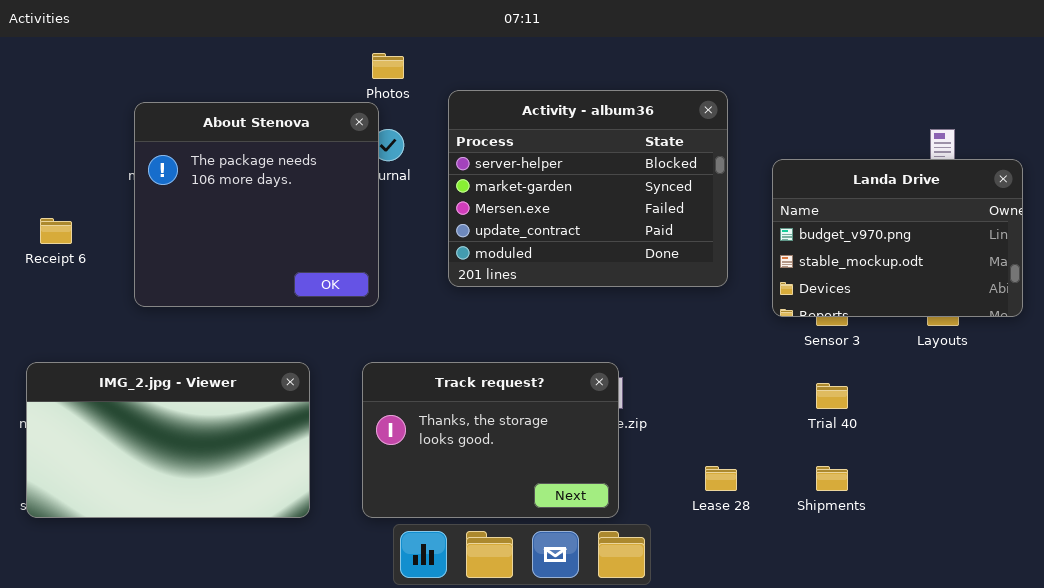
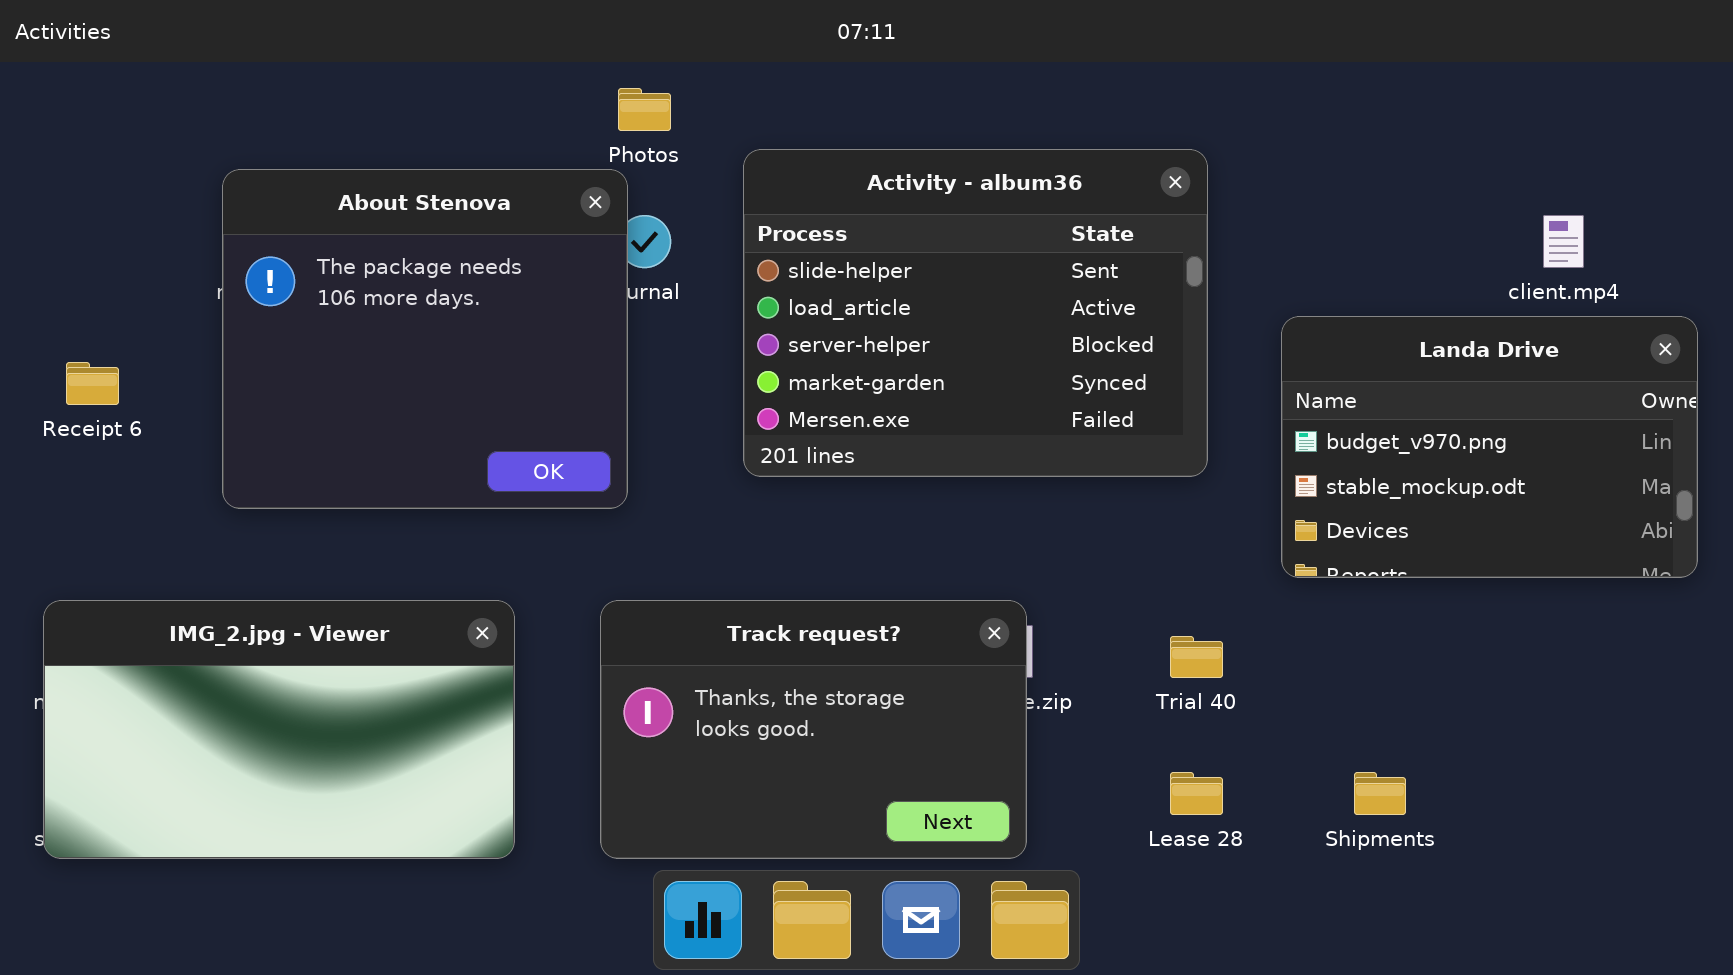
Activity - album36: [448,90,728,287] -> [743,149,1208,477], scrolled up 2 rows
Landa Drive: [772,159,1023,317] -> [1281,316,1698,578], moved
Trial 40: [816,383,848,409] -> [1170,636,1223,678], moved

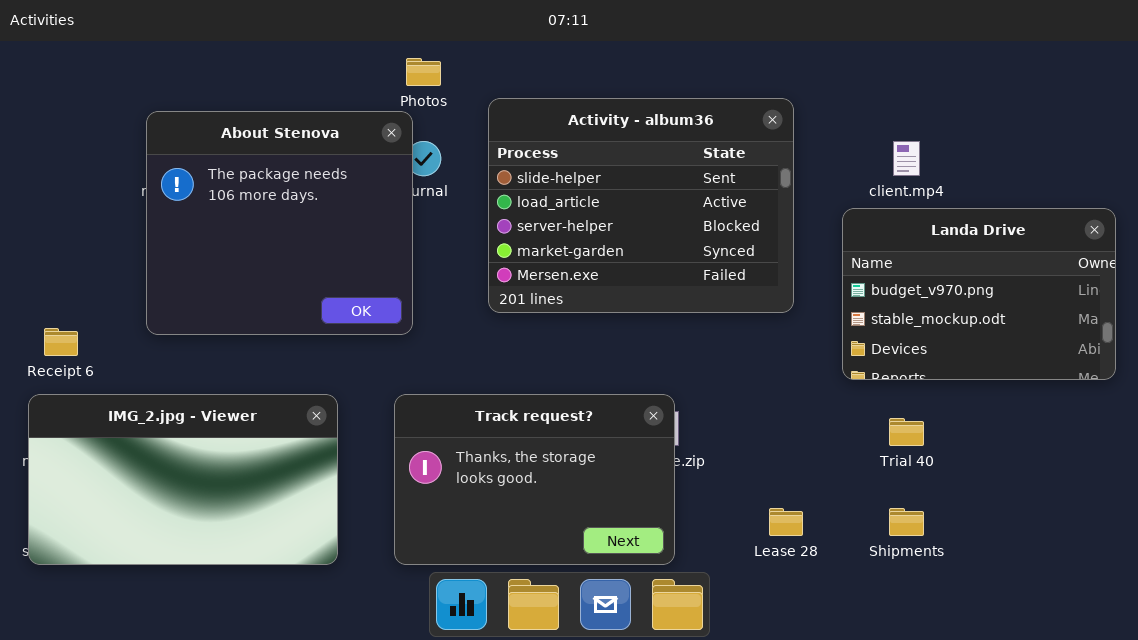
client.mp4: [1543,215,1584,268] -> [893,141,920,176], moved
Receipt 6: [66,362,119,405] -> [44,328,78,356], moved
Trial 40: [1170,636,1223,678] -> [889,418,924,446], moved

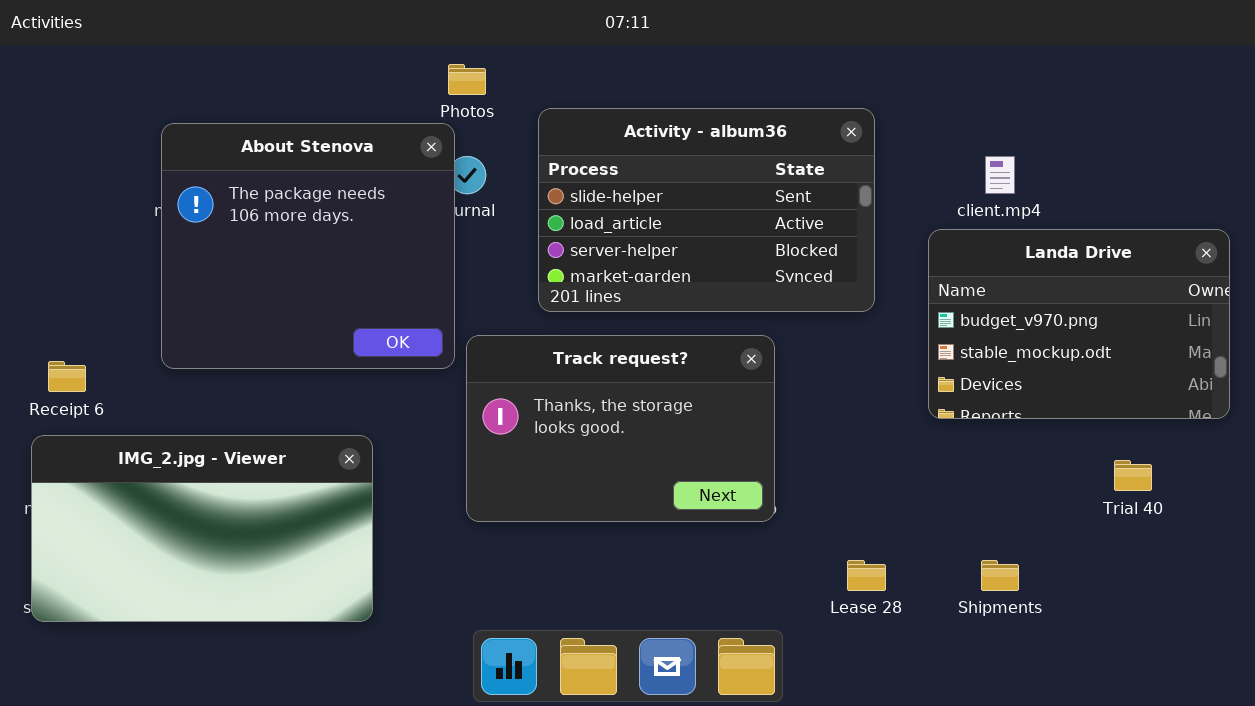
Activity - album36: [488,98,794,313] -> [538,108,875,312], resized
Track request?: [394,394,675,565] -> [466,335,775,522], moved
Trial 40: [889,418,924,446] -> [1114,460,1152,491], moved

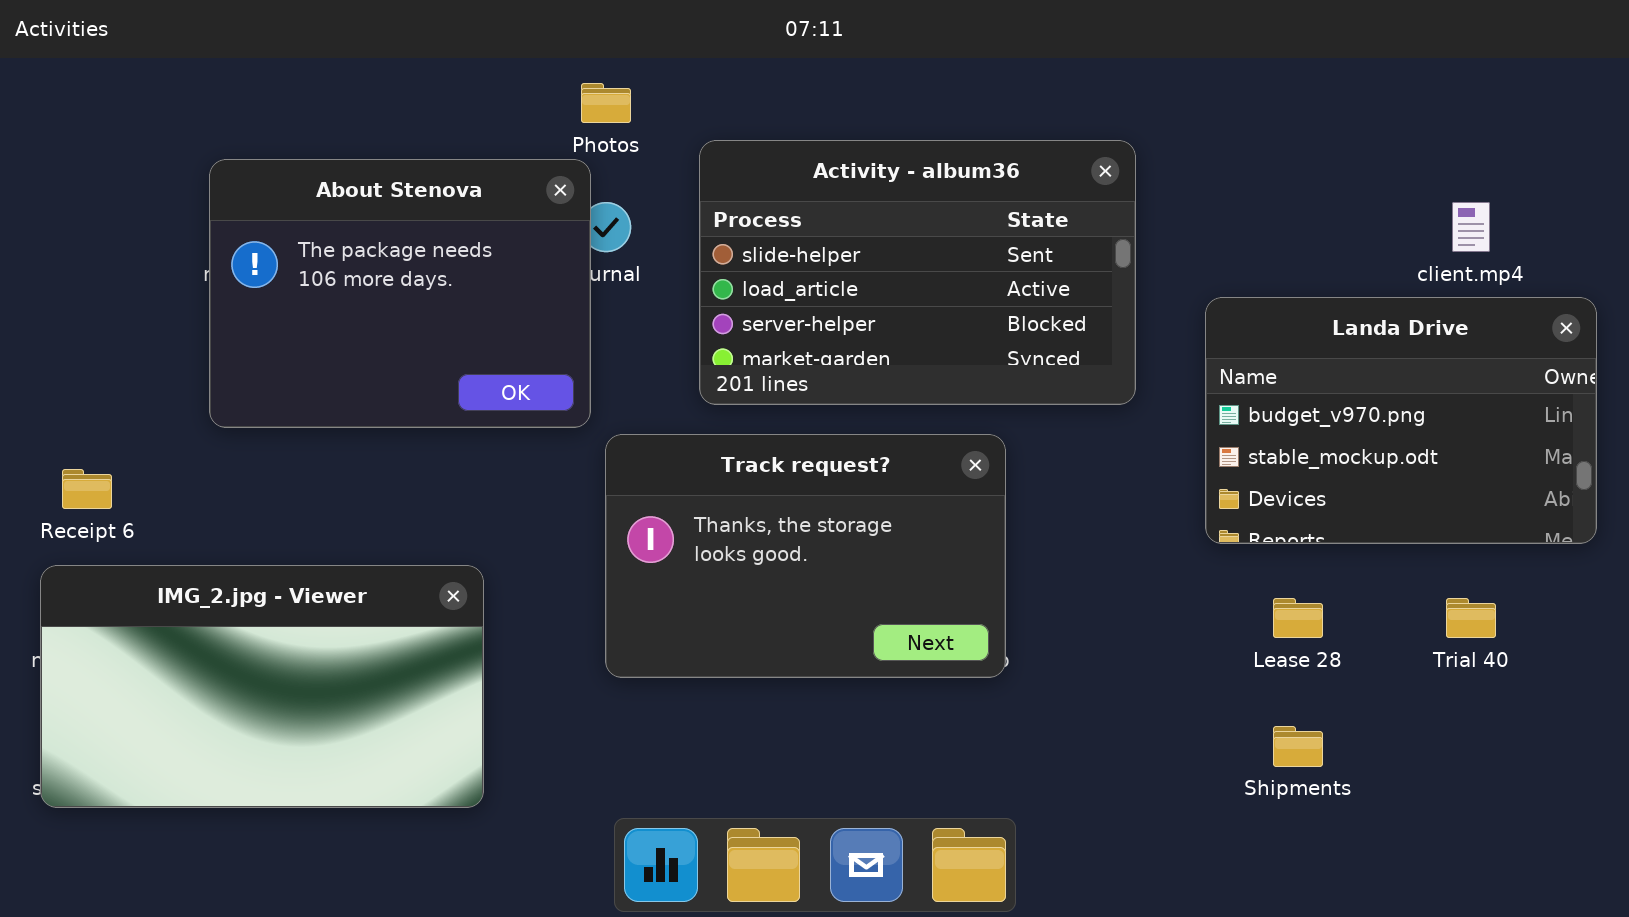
About Stenova: [161,123,455,369] -> [209,159,591,428], resized
client.mp4: [985,156,1015,194] -> [1452,202,1490,252], moved
Lease 28: [847,560,886,591] -> [1273,598,1323,638], moved

